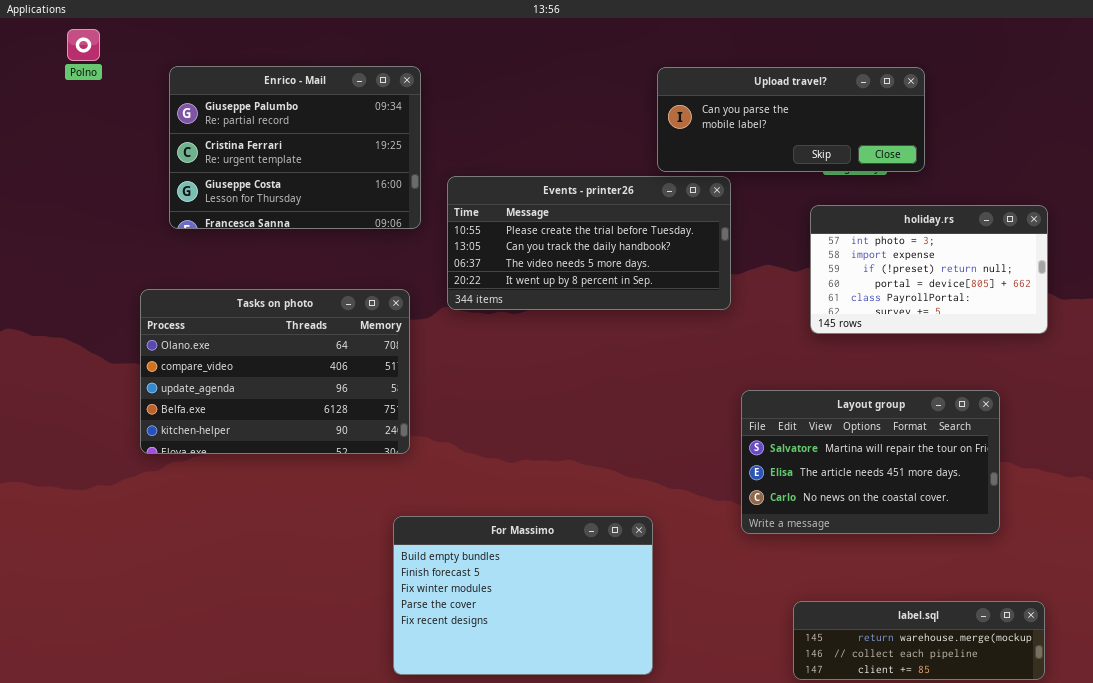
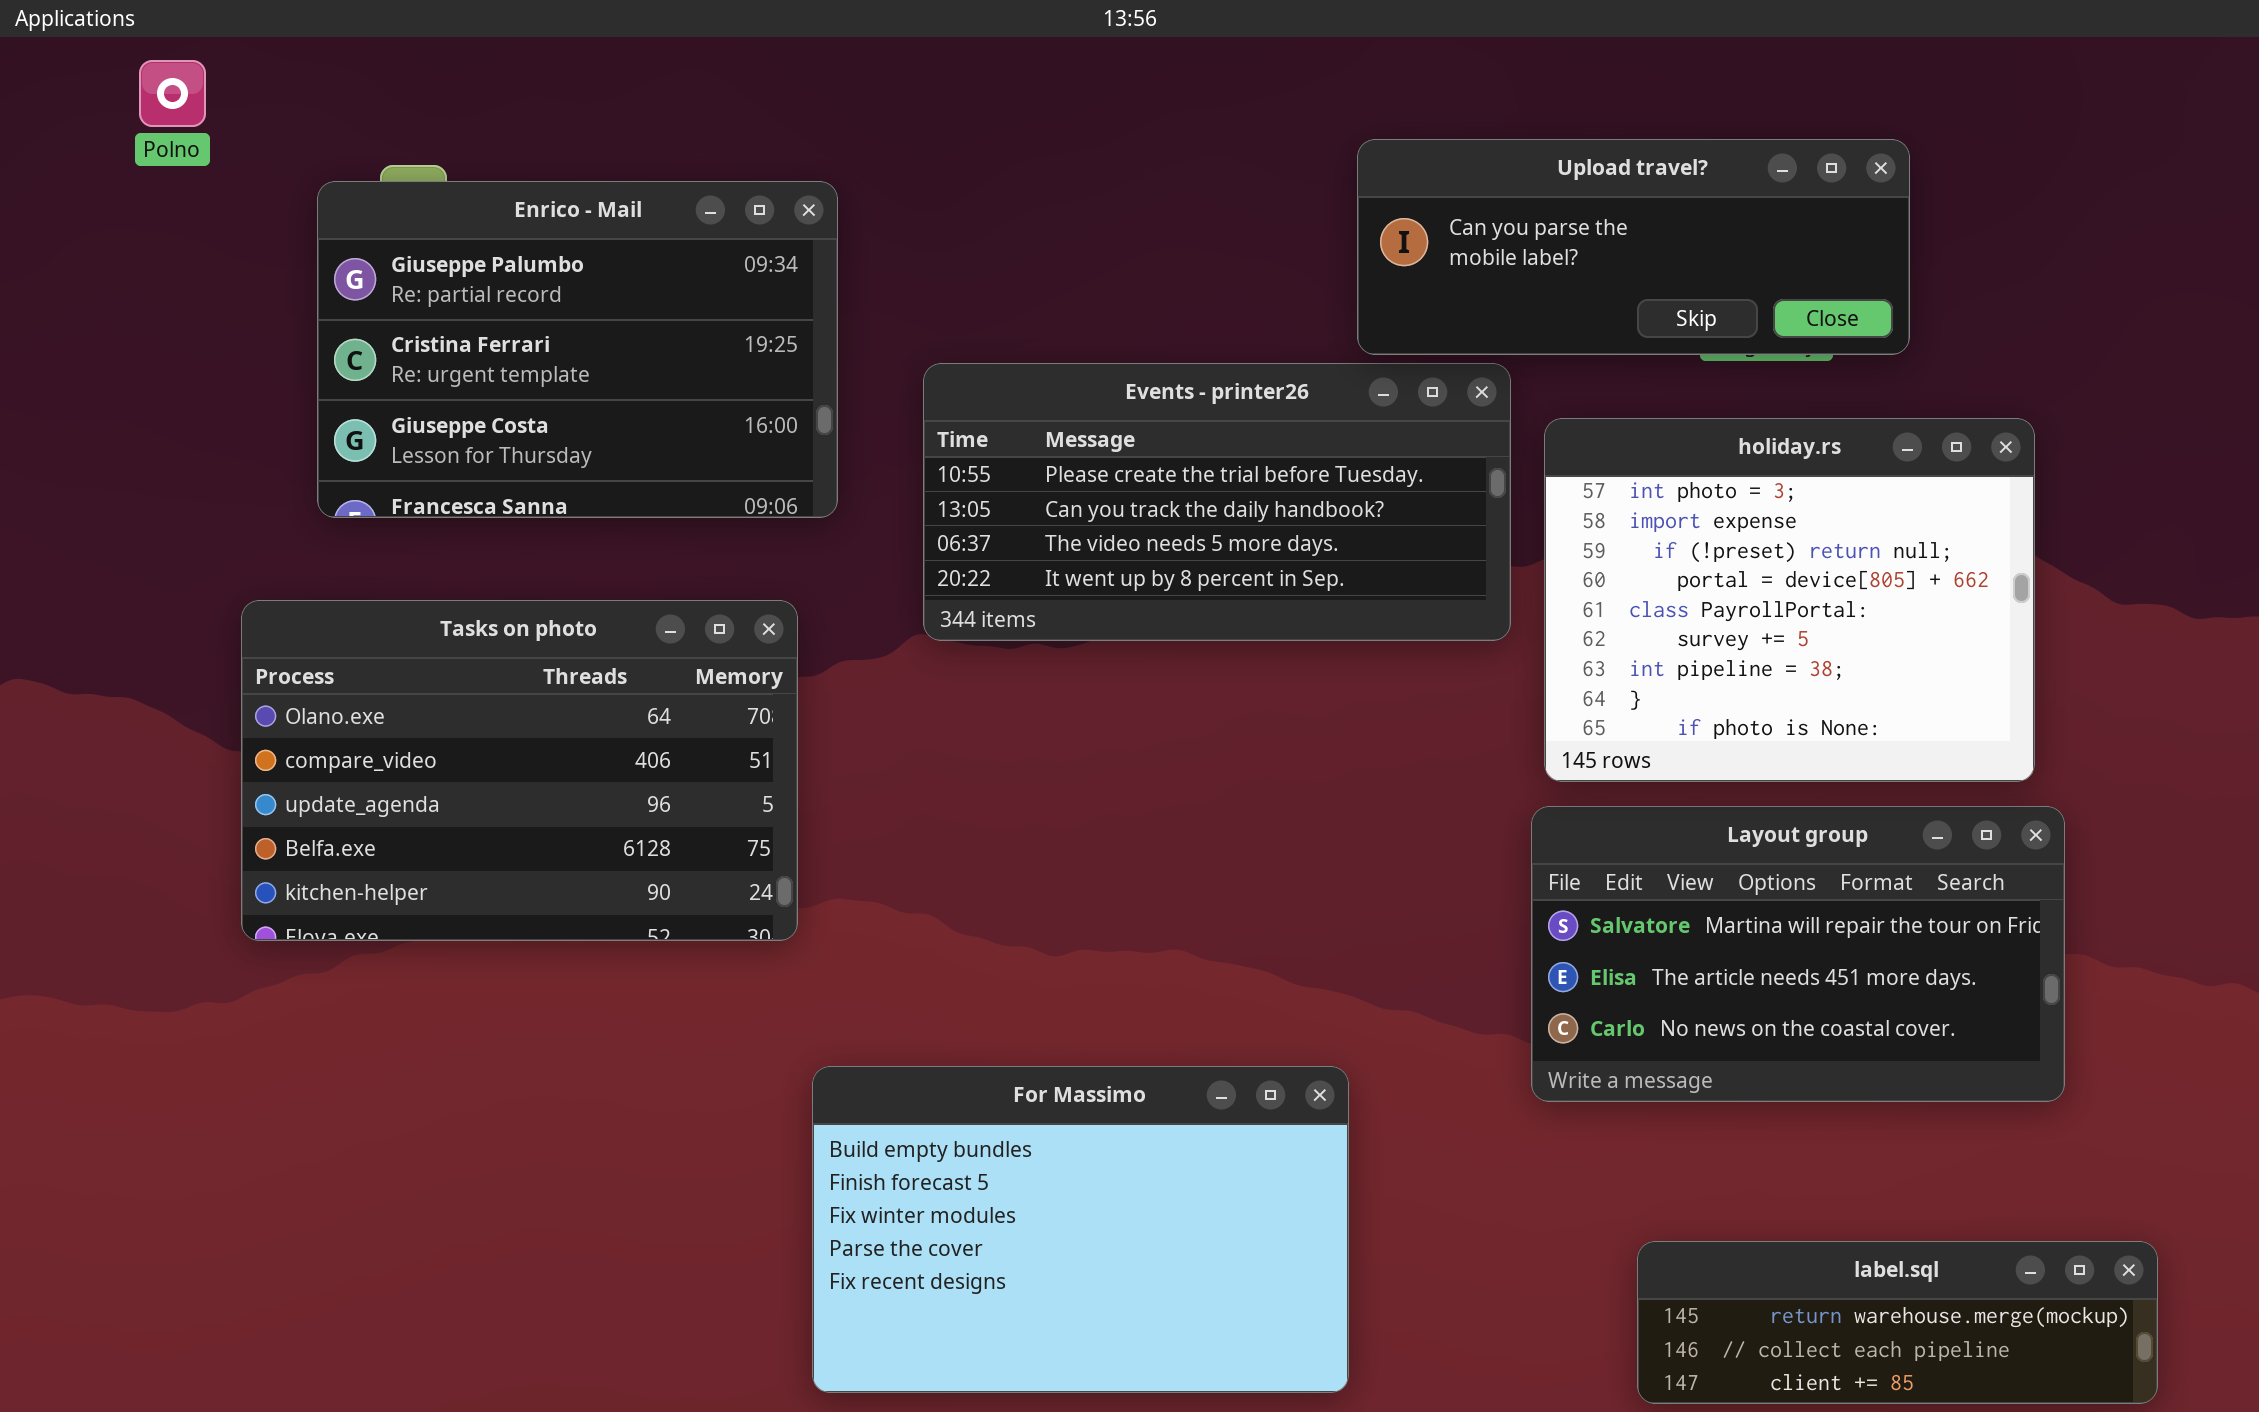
Enrico - Mail: [169,66,421,229] -> [317,181,838,518], moved
holiday.rs: [810,205,1048,334] -> [1544,418,2035,782], moved, resized
Tasks on photo: [140,289,410,454] -> [241,600,798,941], moved

